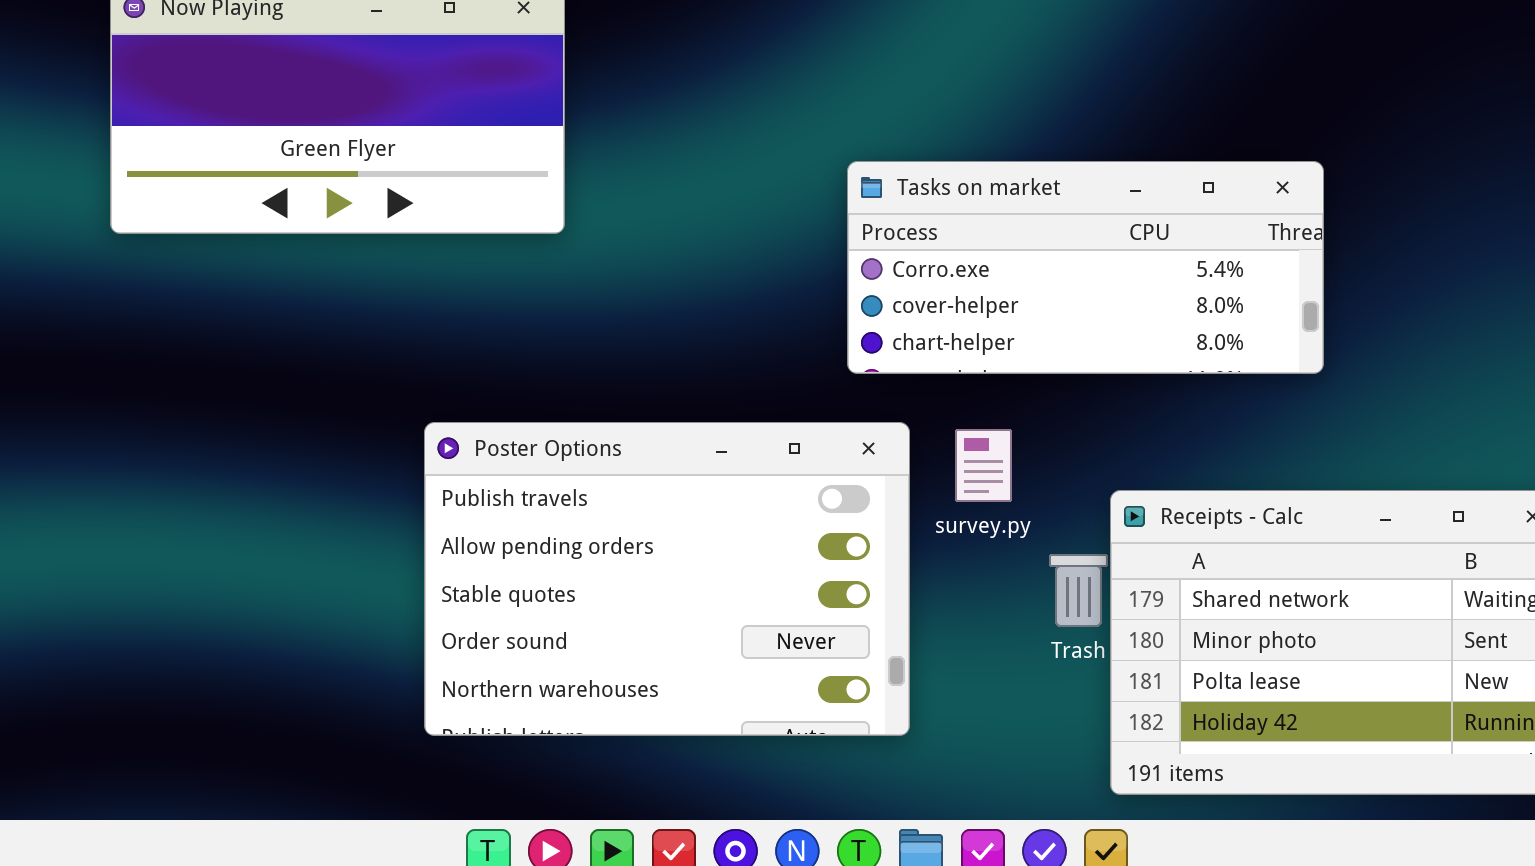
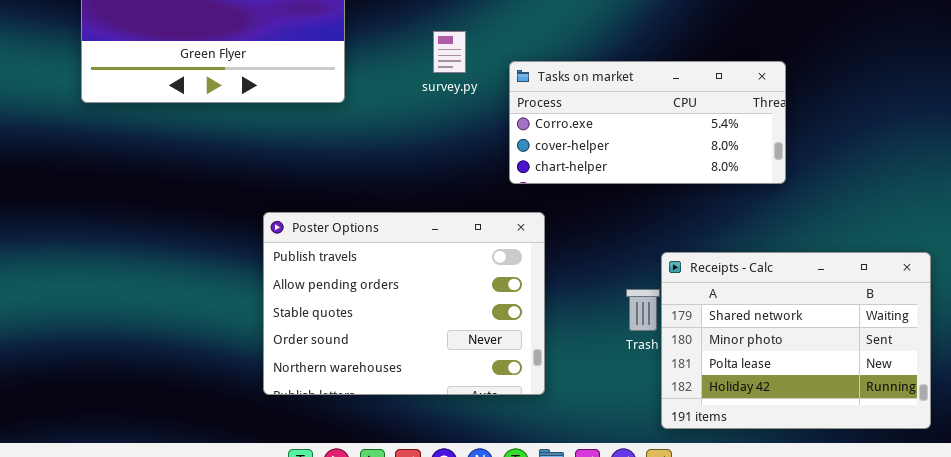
survey.py: [955,429,1012,502] -> [433,31,466,73], moved

